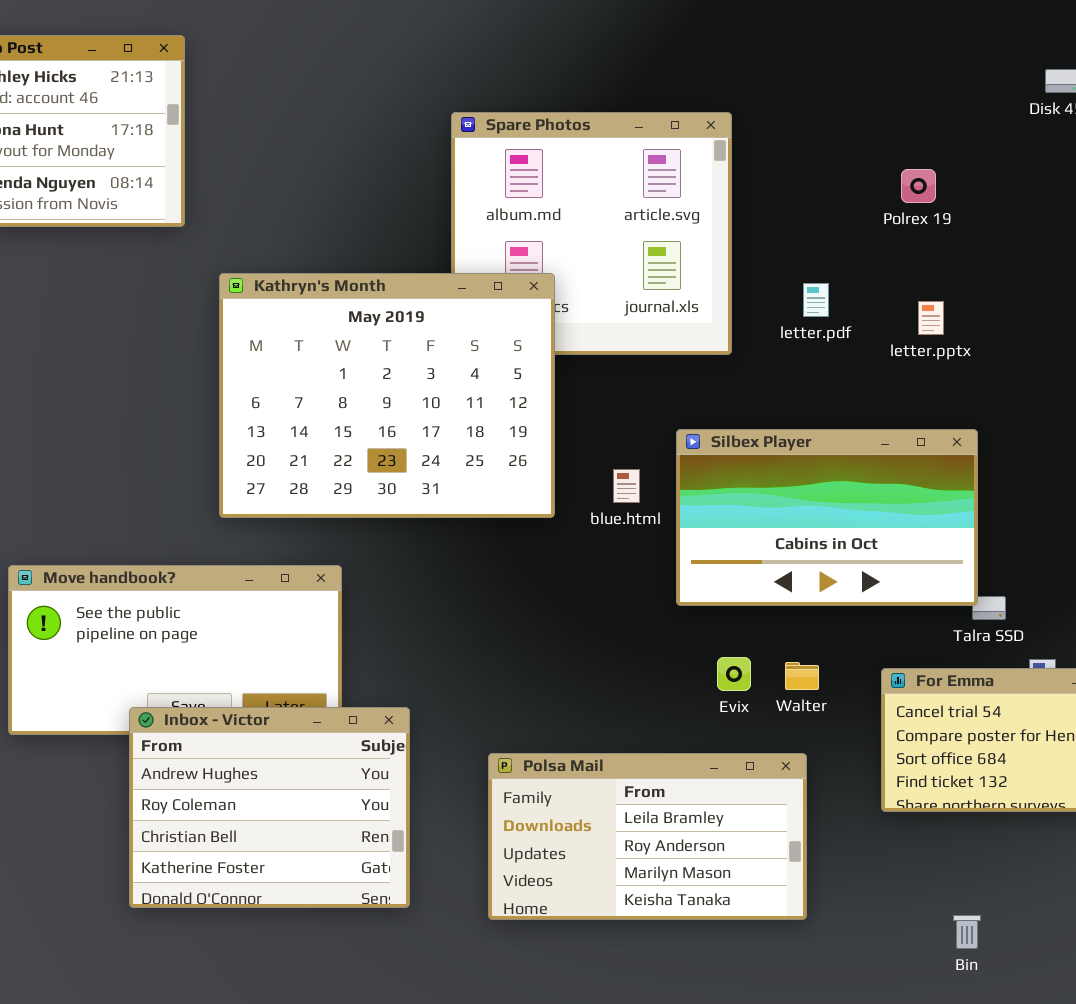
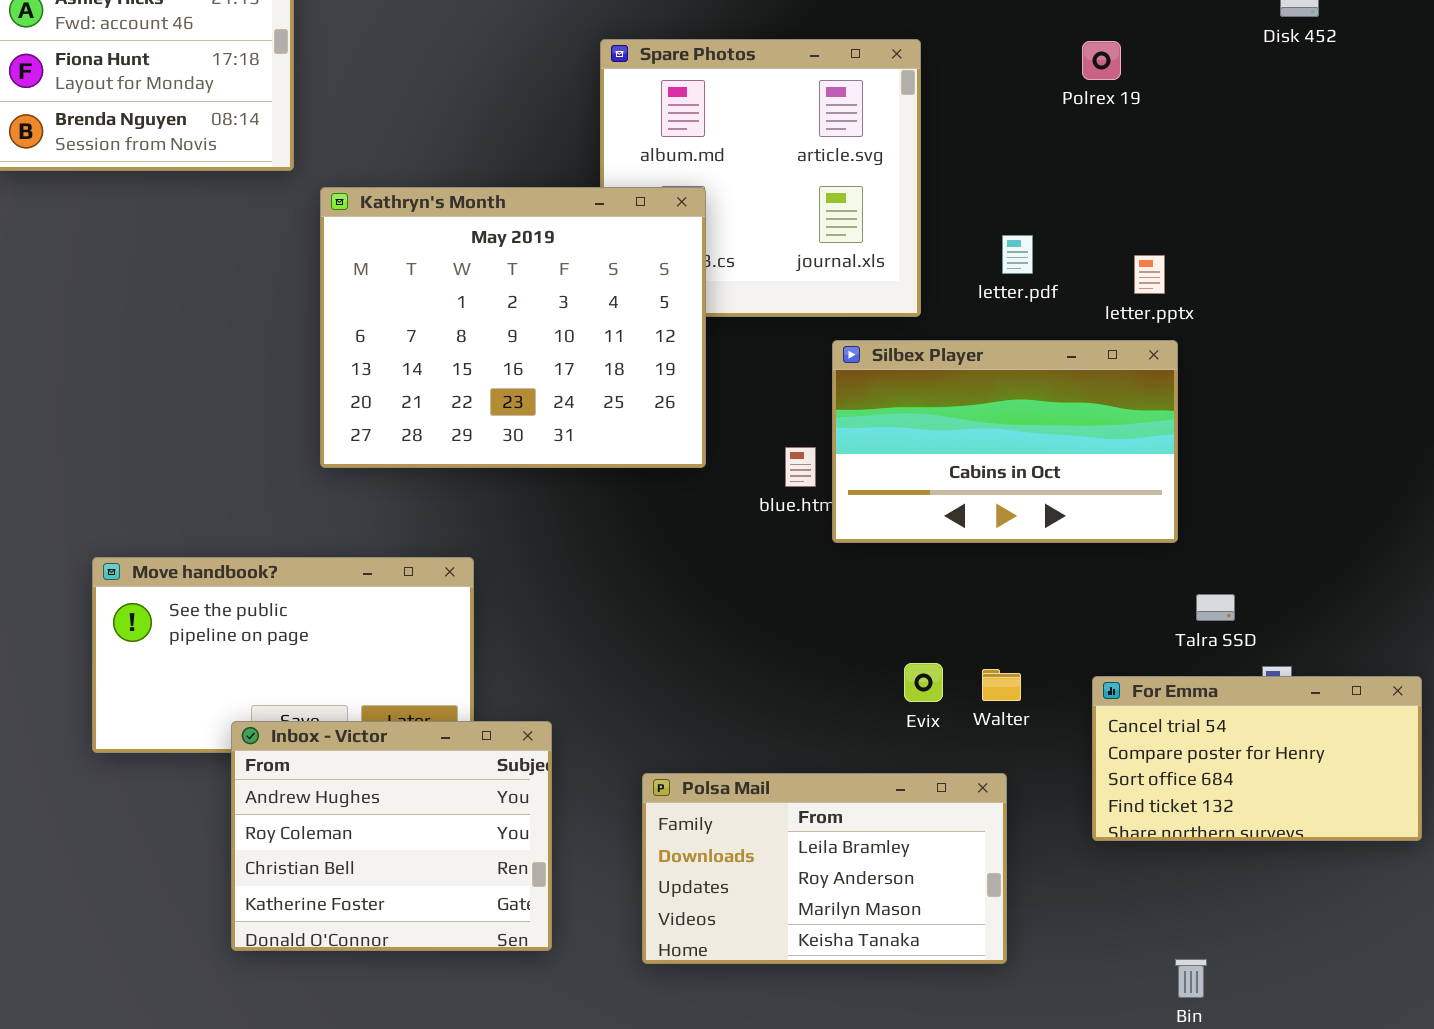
Polrex 19: [901,169,936,203] -> [1082,41,1121,80], moved
Kathryn's Month: [219,273,555,518] -> [320,187,706,468], moved
Silbex Player: [676,429,978,606] -> [832,340,1178,543], moved

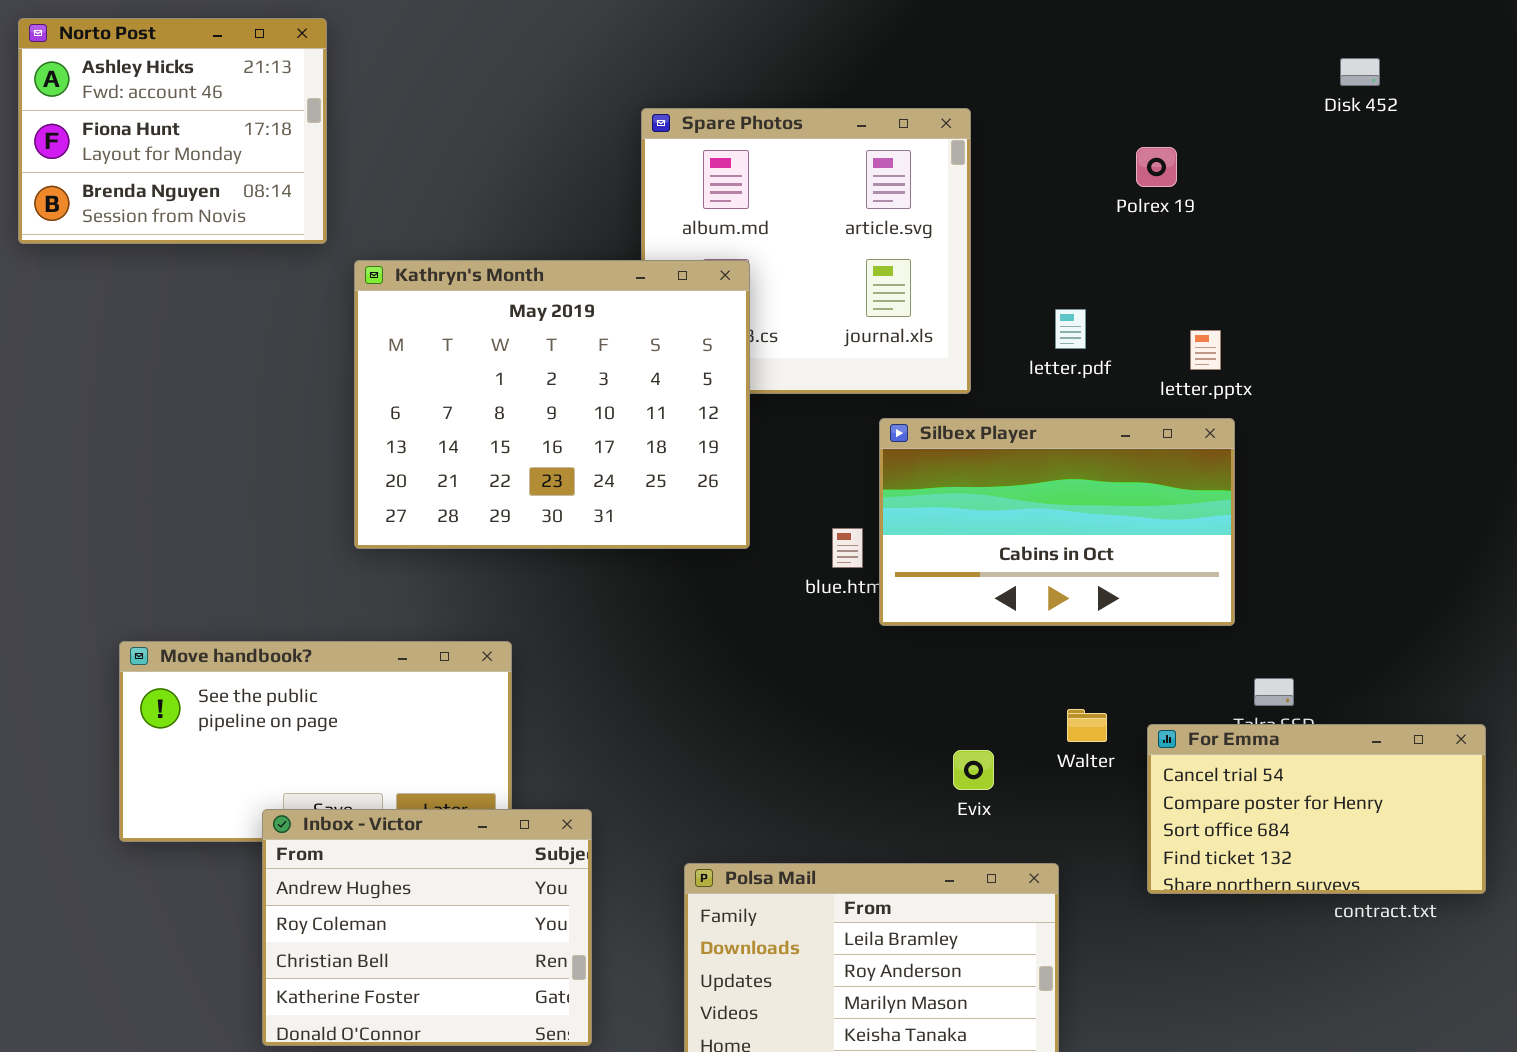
Polrex 19: [1082,41,1121,80] -> [1136,147,1177,187], moved
Walter: [982,669,1021,701] -> [1067,709,1107,742], moved
For Emma: [1092,676,1422,841] -> [1147,724,1486,894], moved

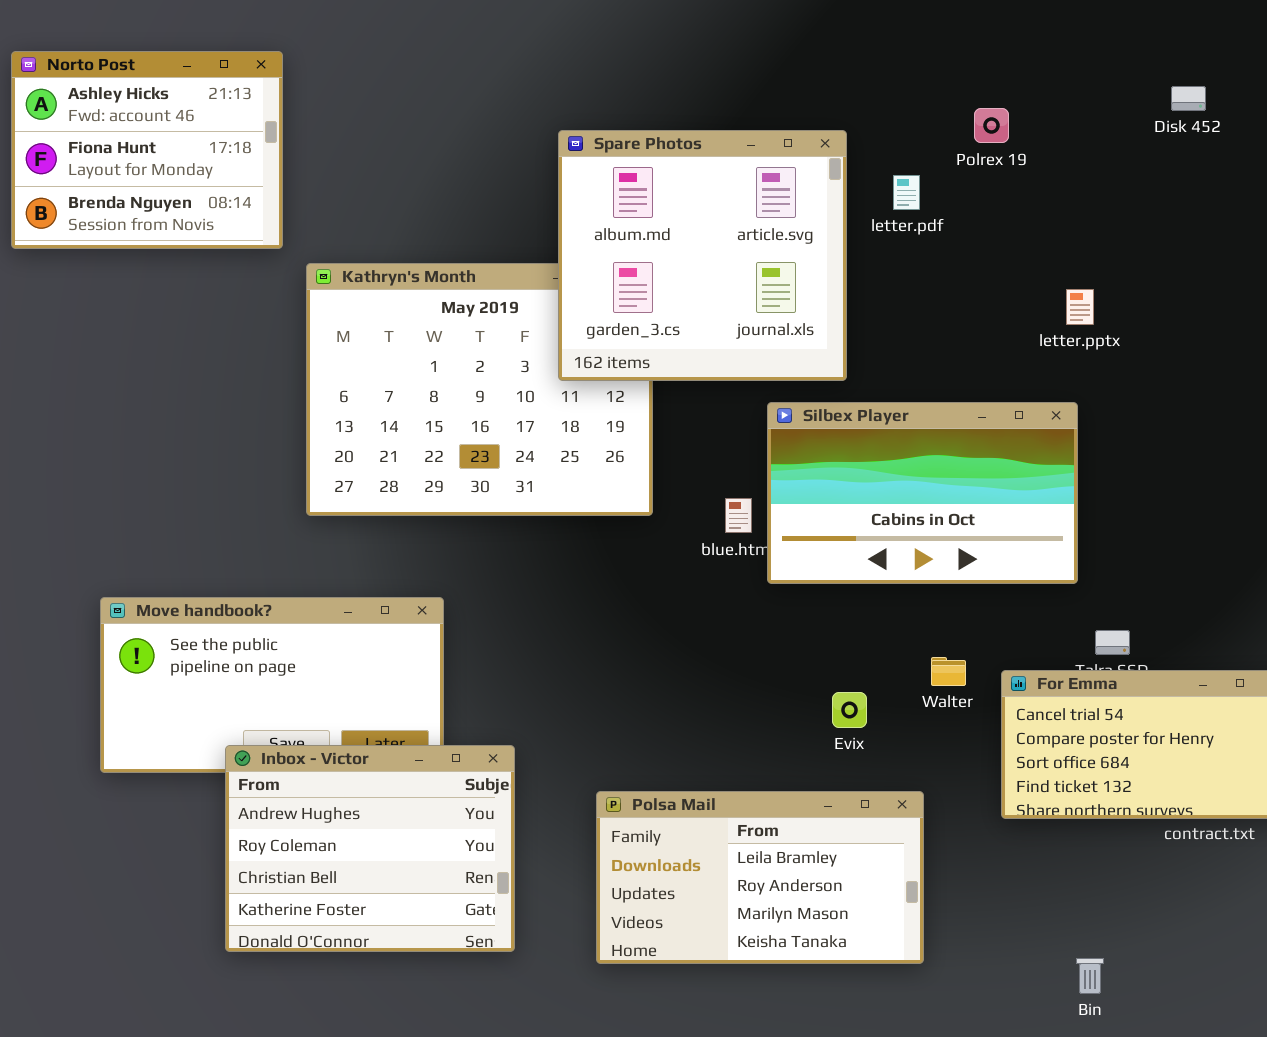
Spare Photos: [641,108,971,394] -> [558,130,847,381], raised
Polrex 19: [1136,147,1177,187] -> [974,108,1009,143], moved
letter.pdf: [1055,309,1086,349] -> [893,175,920,210], moved
letter.pptx: [1190,330,1221,370] -> [1066,289,1094,325], moved

